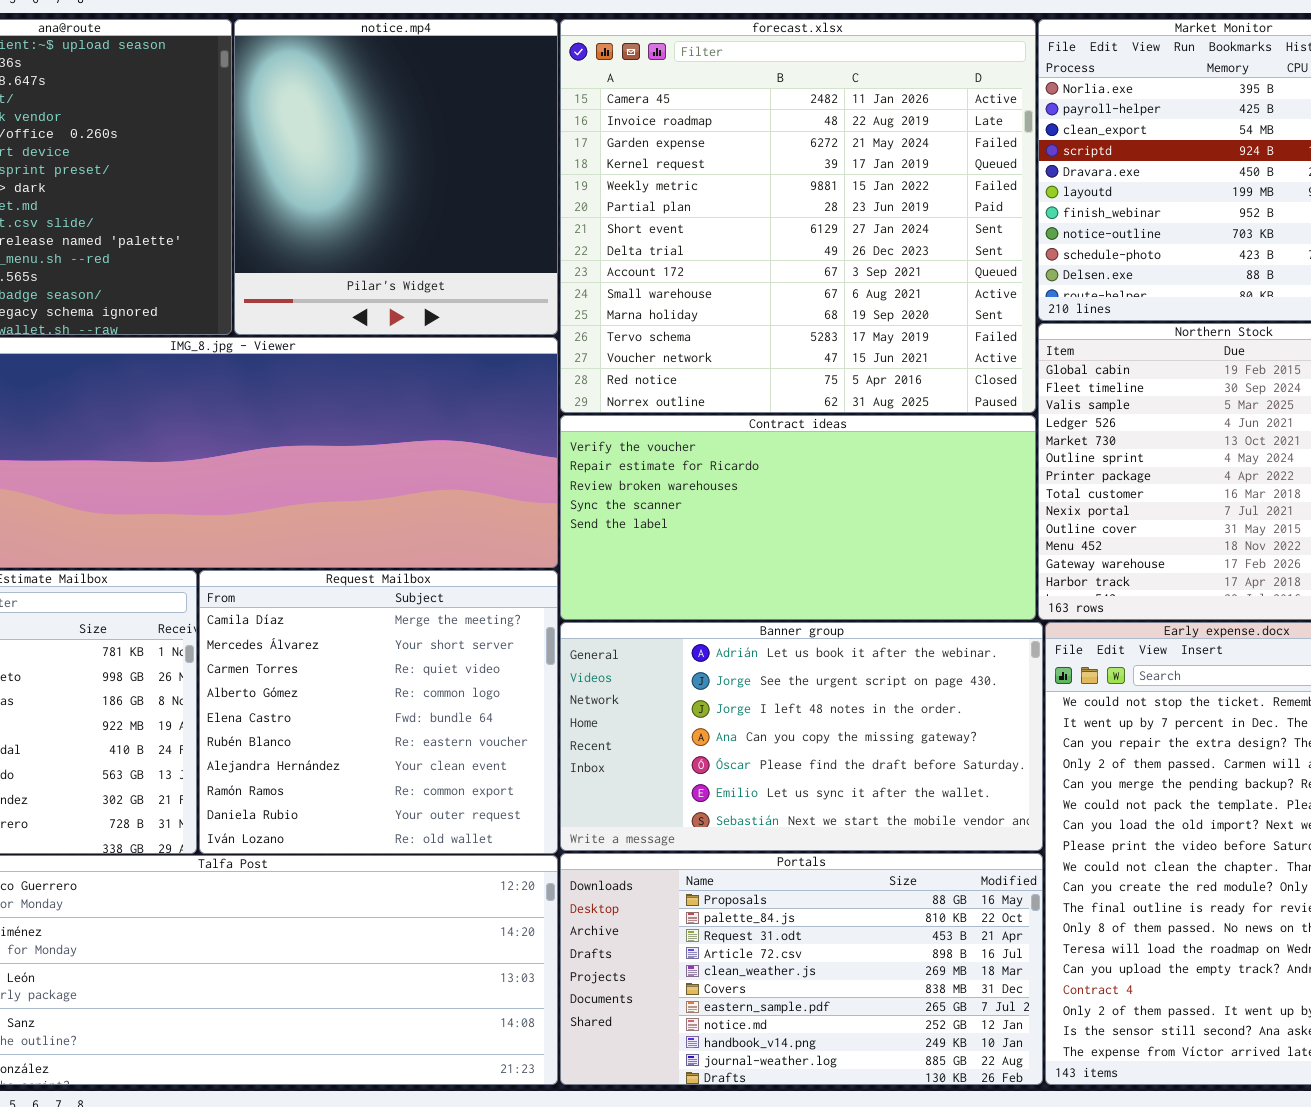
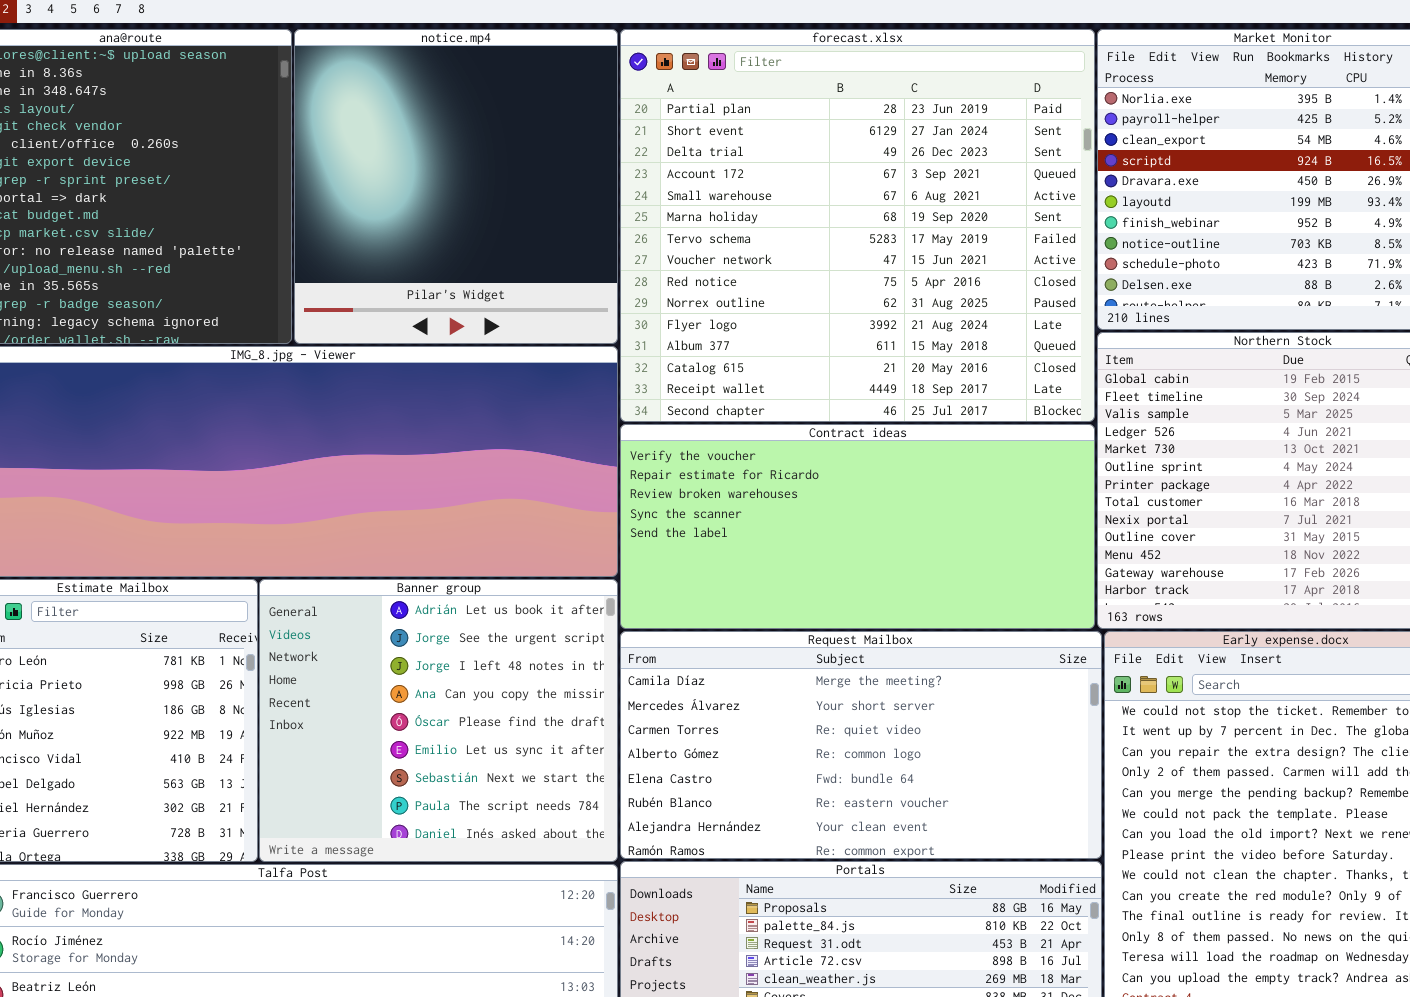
forecast.xlsx: [560,19,1036,413] -> [620,29,1095,422], scrolled down 5 rows
Request Mailbox: [199,570,558,854] -> [620,631,1102,859], moved, resized
Banner group: [560,622,1043,851] -> [259,579,618,862], moved, resized

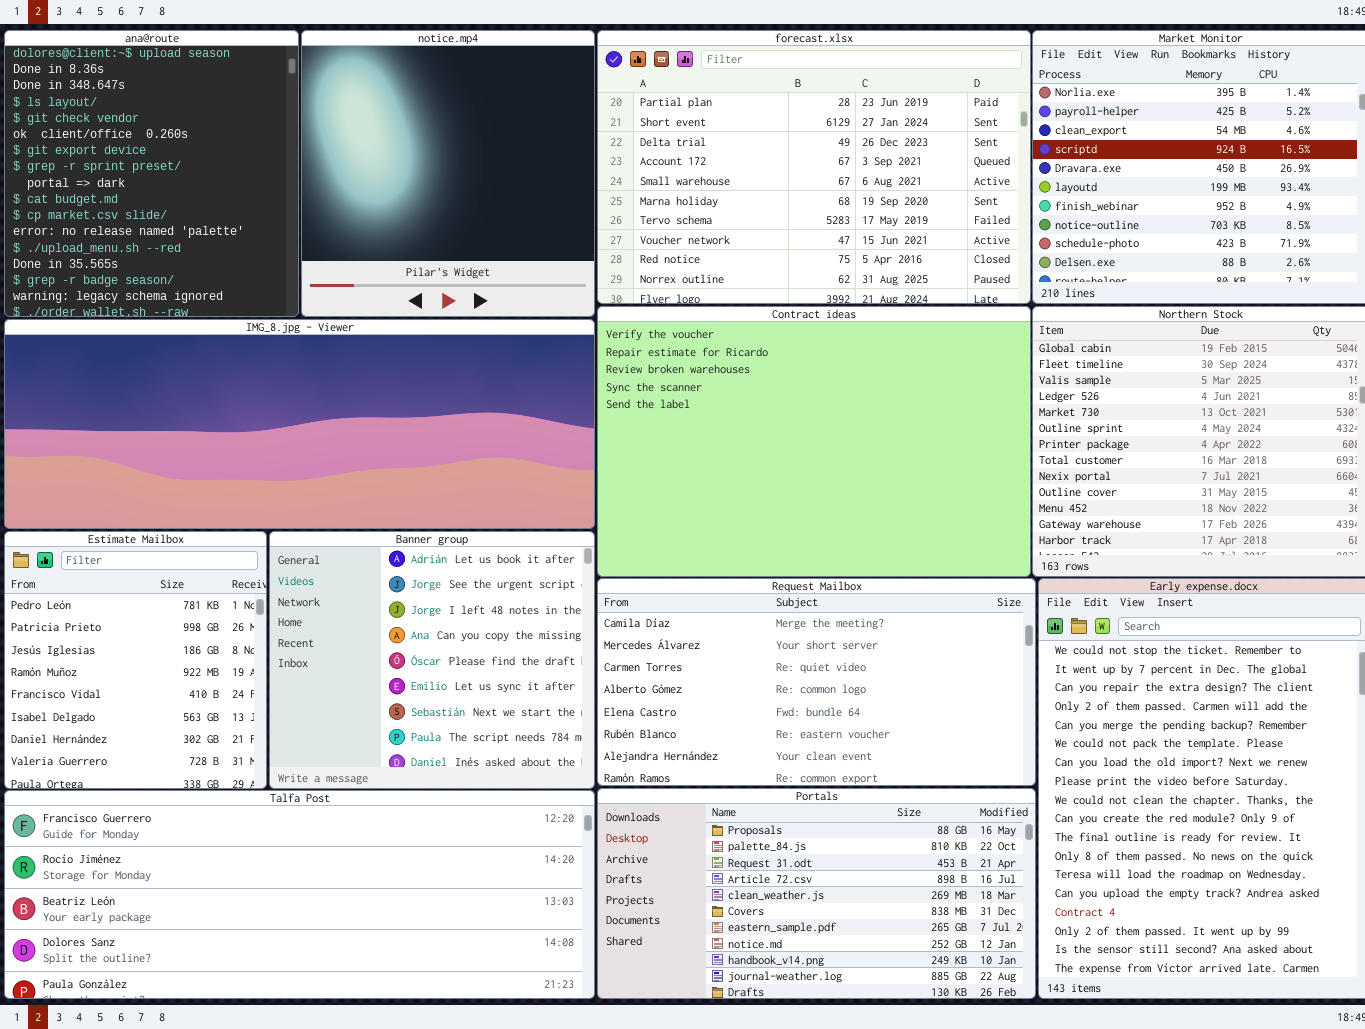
forecast.xlsx: [620,29,1095,422] -> [597,30,1031,304], resized
Contract ideas: [620,424,1095,629] -> [597,306,1031,577], resized

